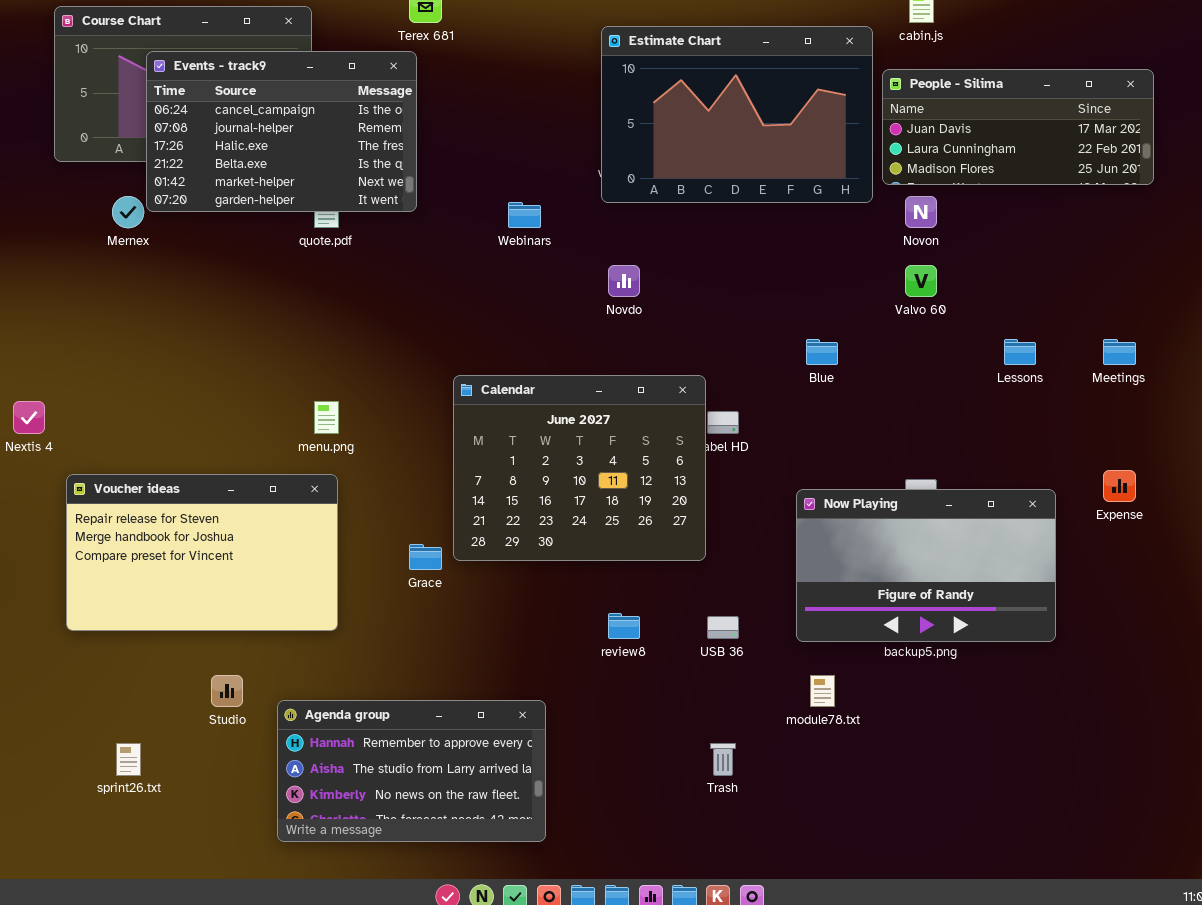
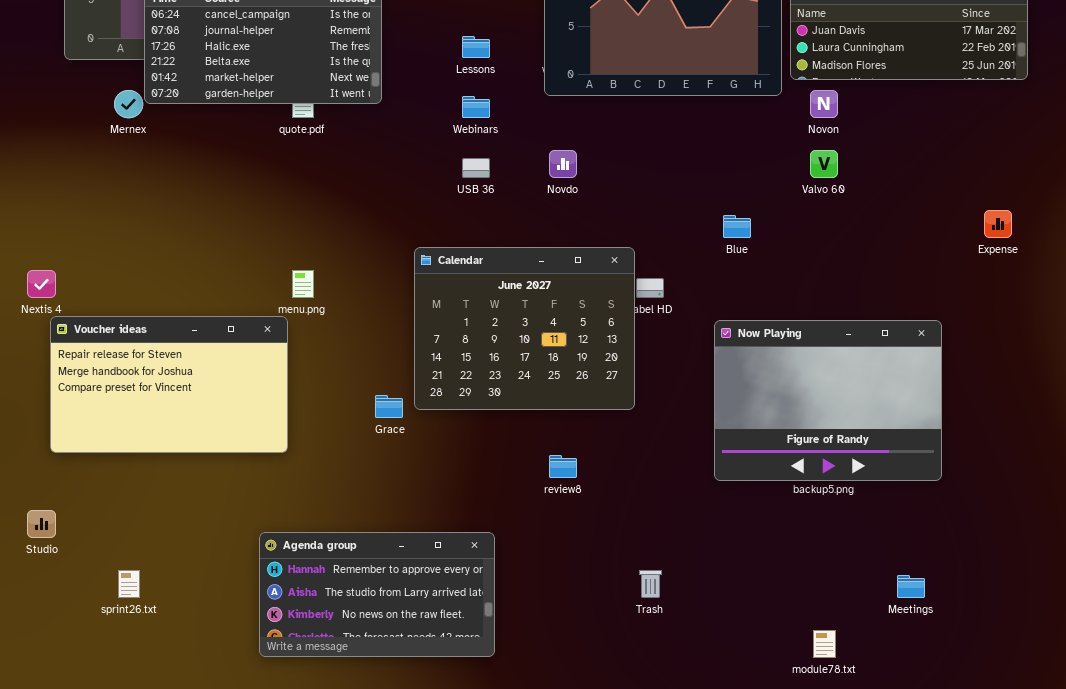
Lessons: [1004,339,1036,365] -> [462,36,490,58], moved
Meetings: [1103,339,1136,365] -> [897,575,925,598], moved
Expense: [1103,470,1136,502] -> [984,210,1012,238], moved
Voucher ideas: [66,474,338,631] -> [50,316,288,453], moved
Now Playing: [796,489,1056,642] -> [714,320,942,481], resized
USB 36: [707,616,739,639] -> [462,158,490,178], moved
Studio: [211,675,243,707] -> [27,510,56,538], moved
module78.txt: [810,675,835,707] -> [813,630,836,658], moved

